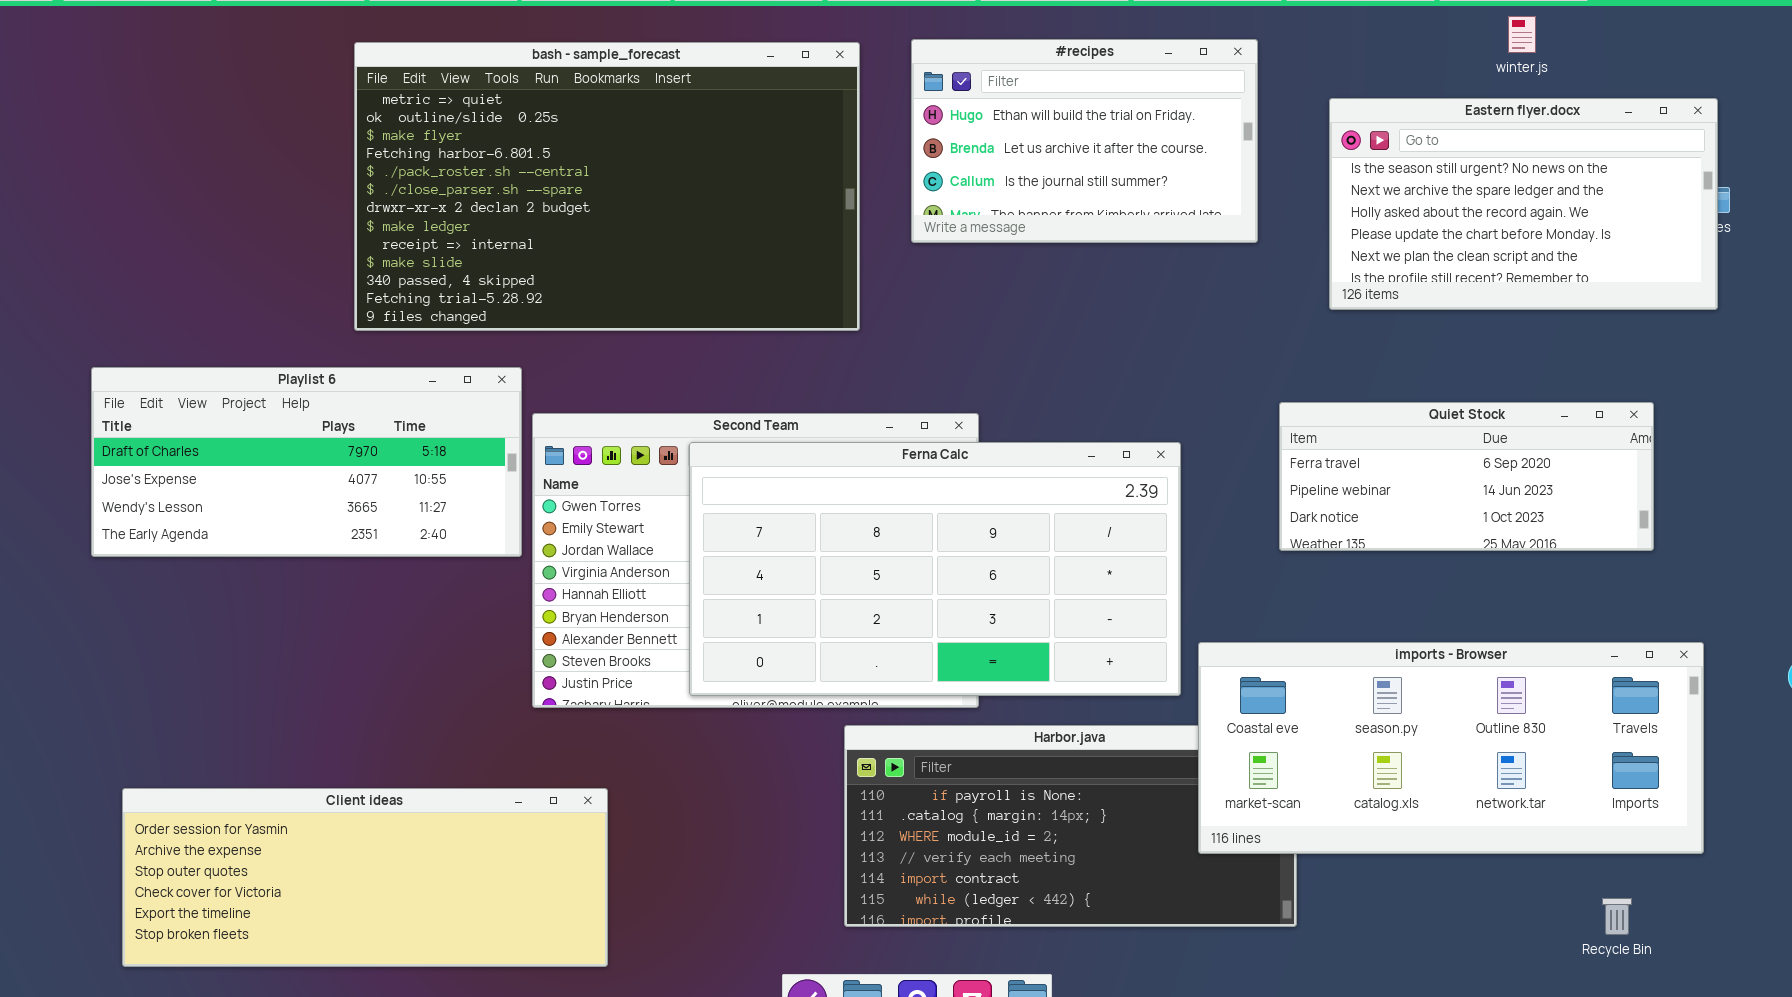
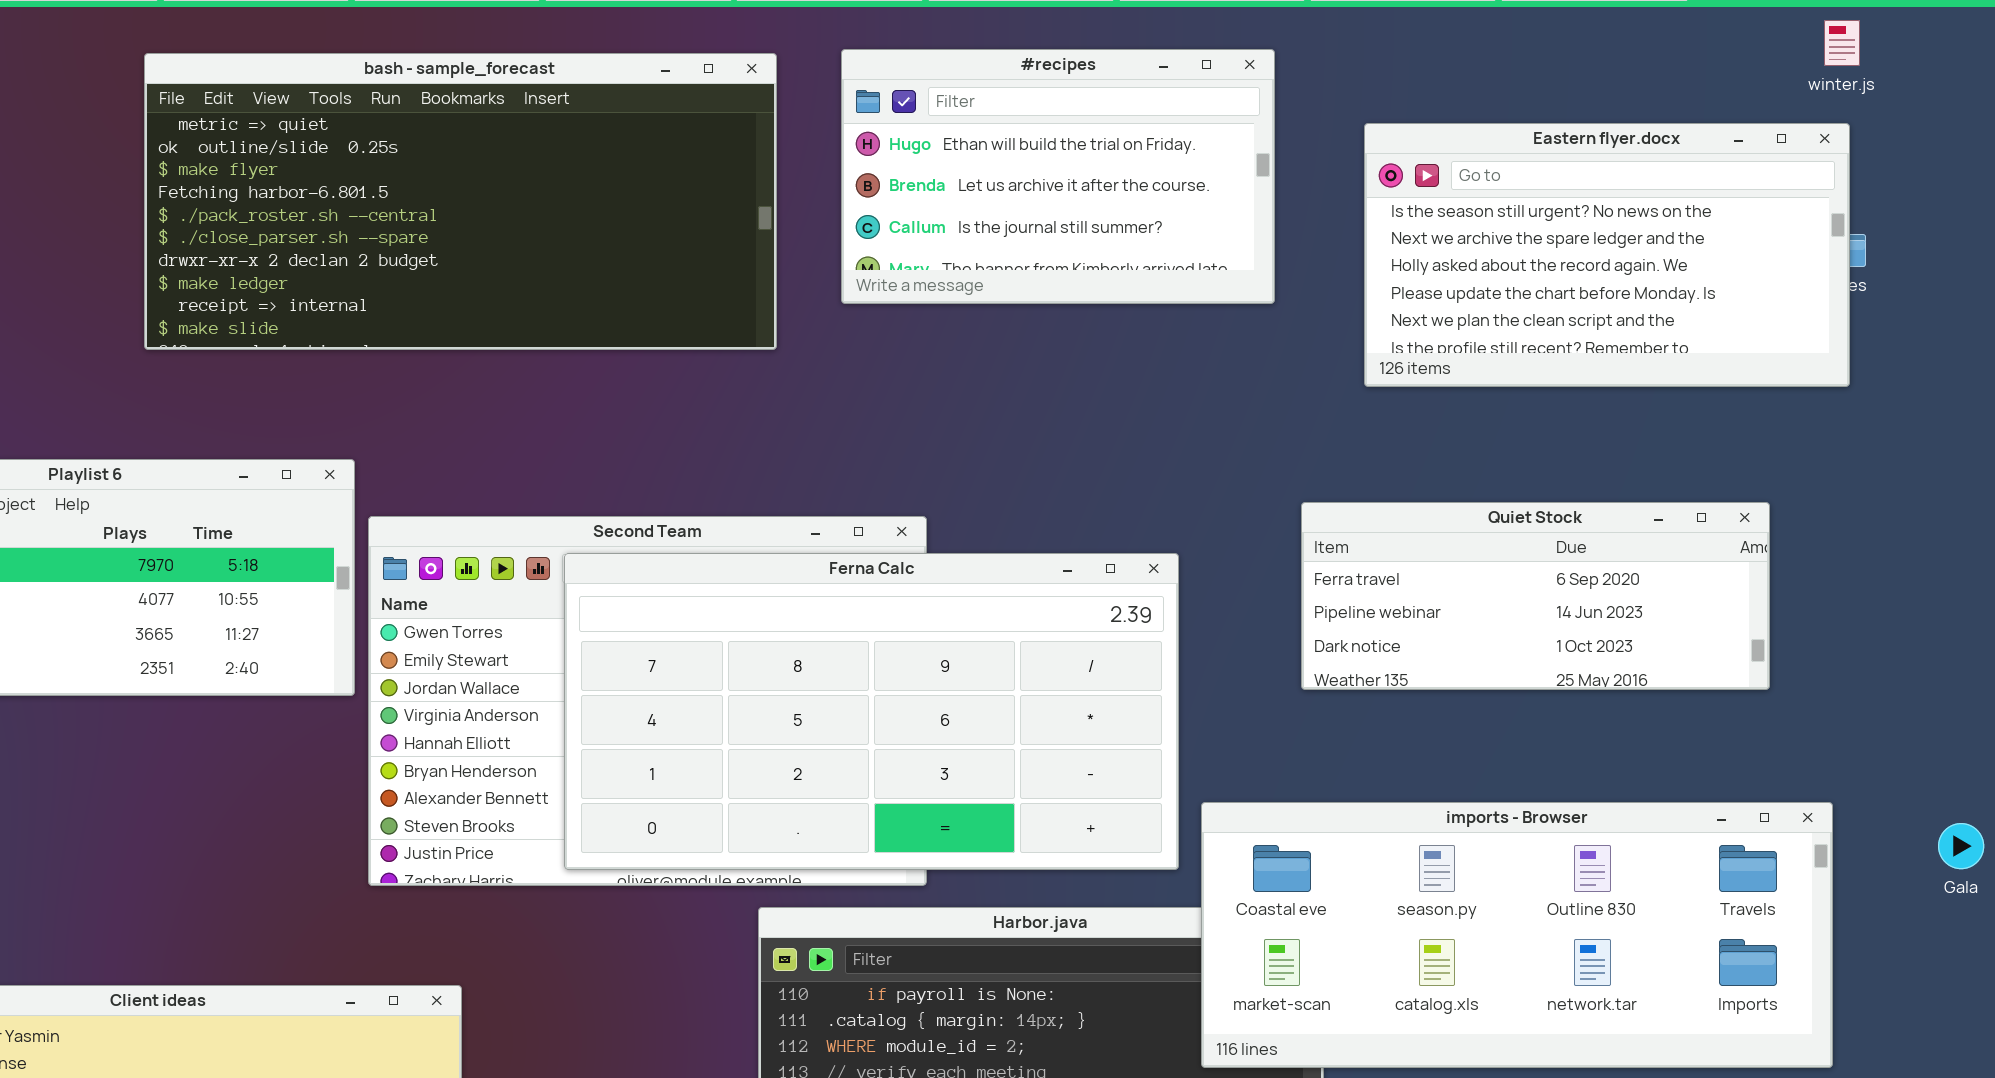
winter.js: [1508,16,1536,53] -> [1824,20,1860,66], moved
bash - sample_forecast: [354,42,860,331] -> [144,53,777,350], resized

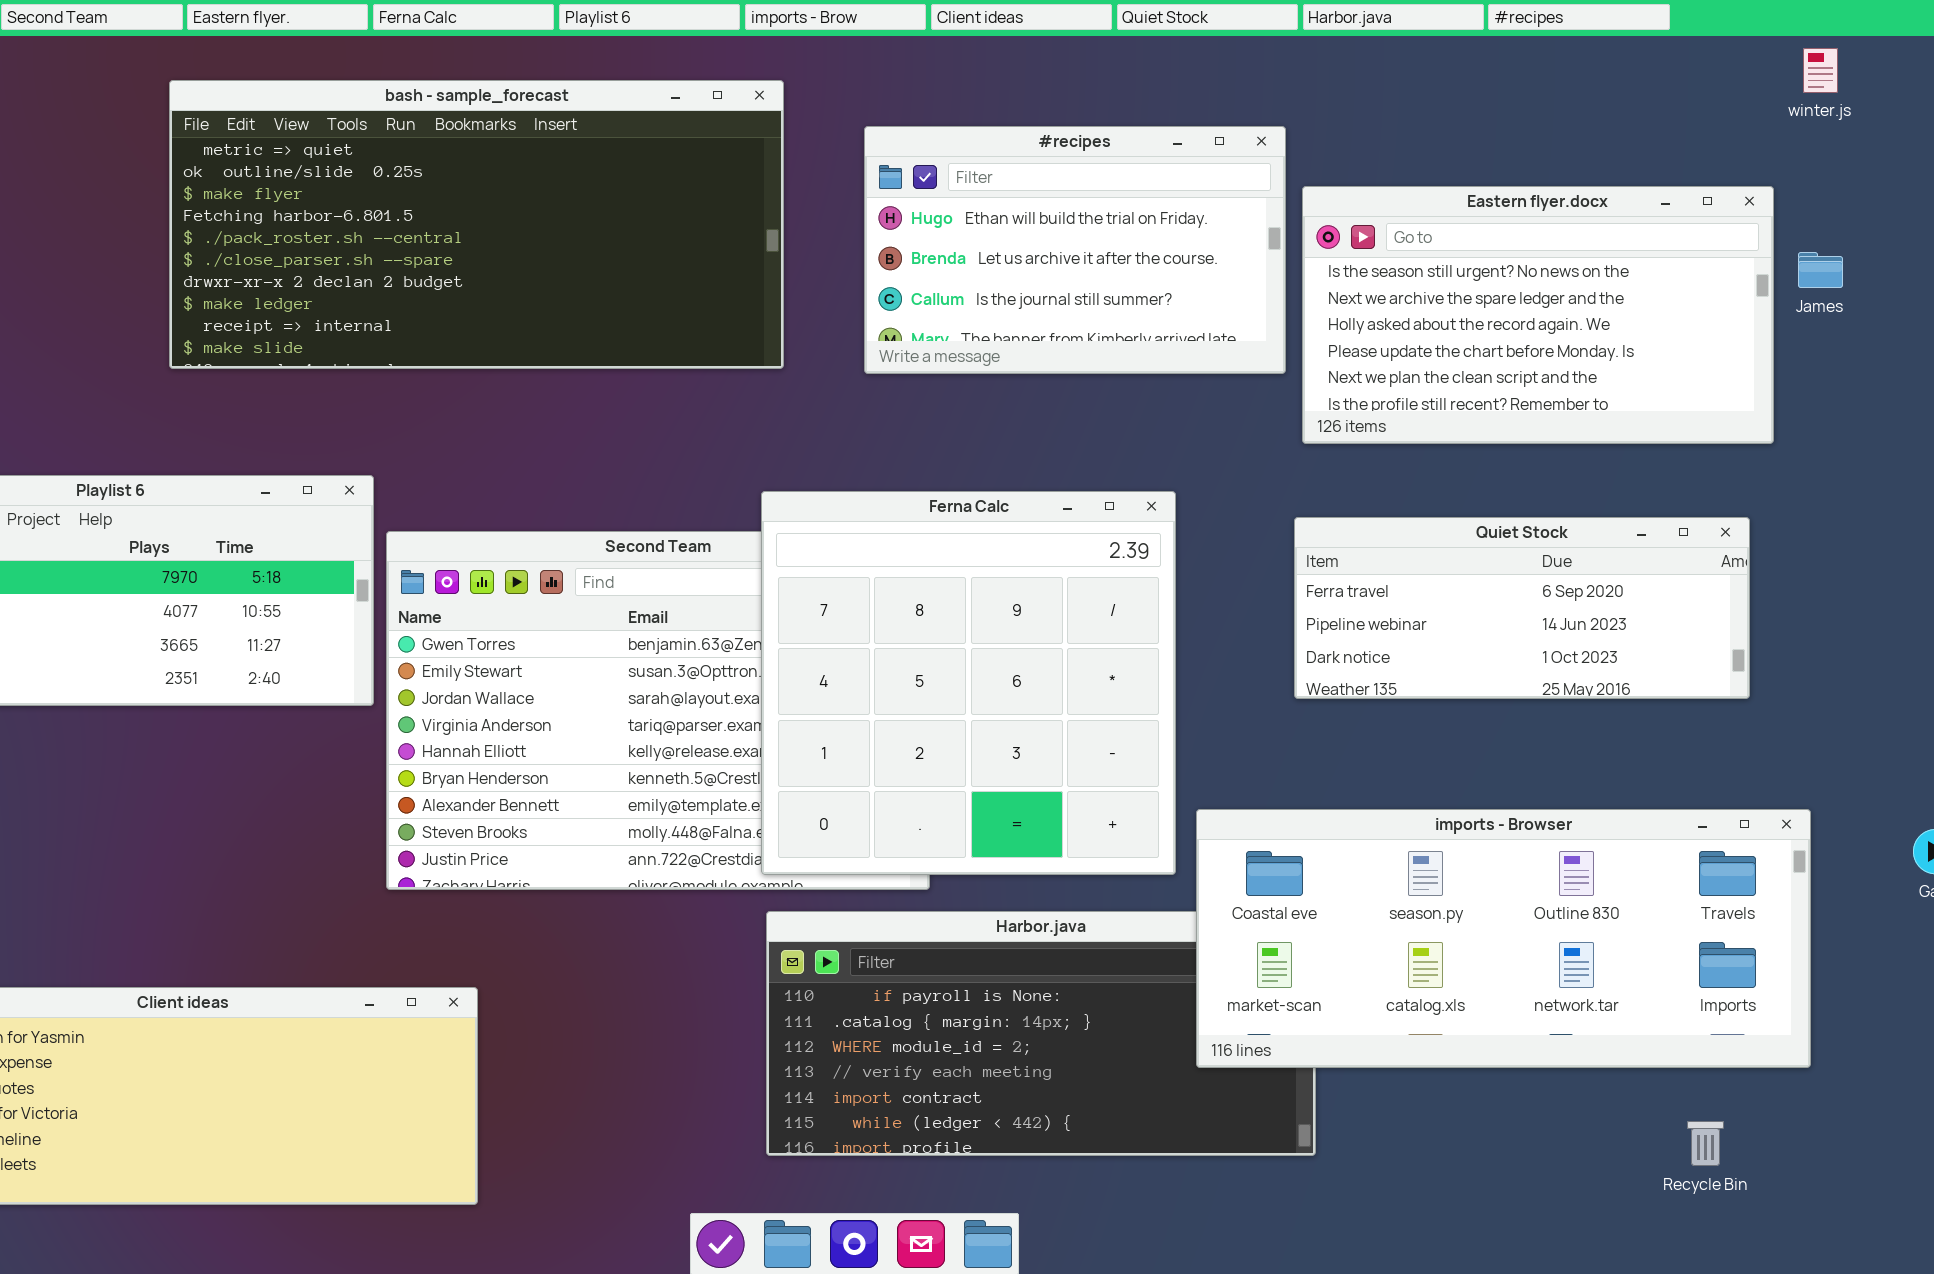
#recipes: [841,49,1275,304] -> [864,126,1286,374], moved
Eastern flyer.docx: [1364,123,1850,387] -> [1302,186,1774,444], moved
Ferna Calc: [564,553,1179,870] -> [761,491,1176,875], resized

